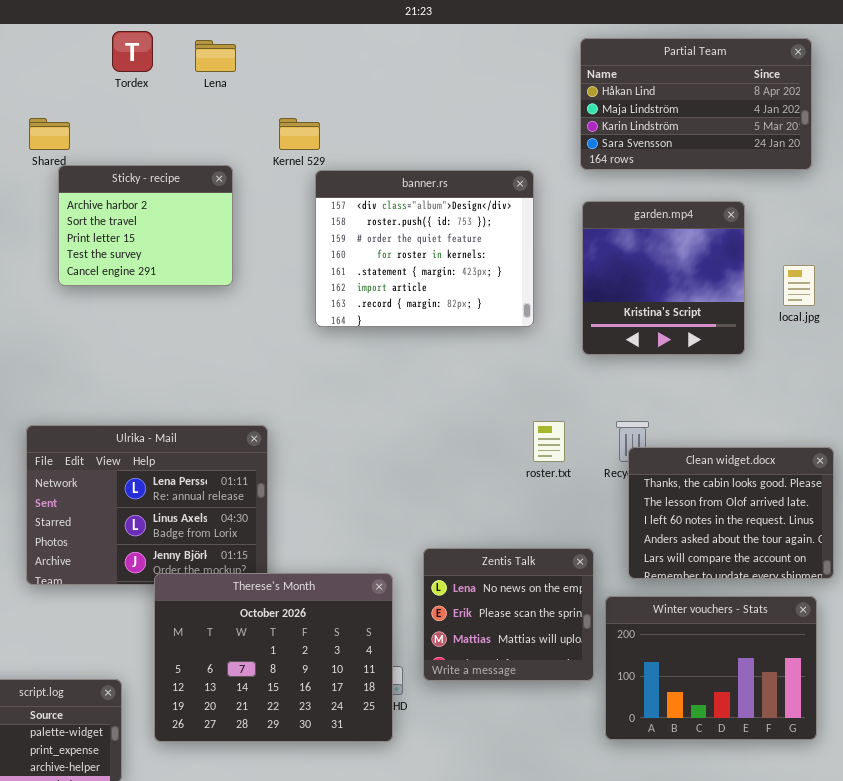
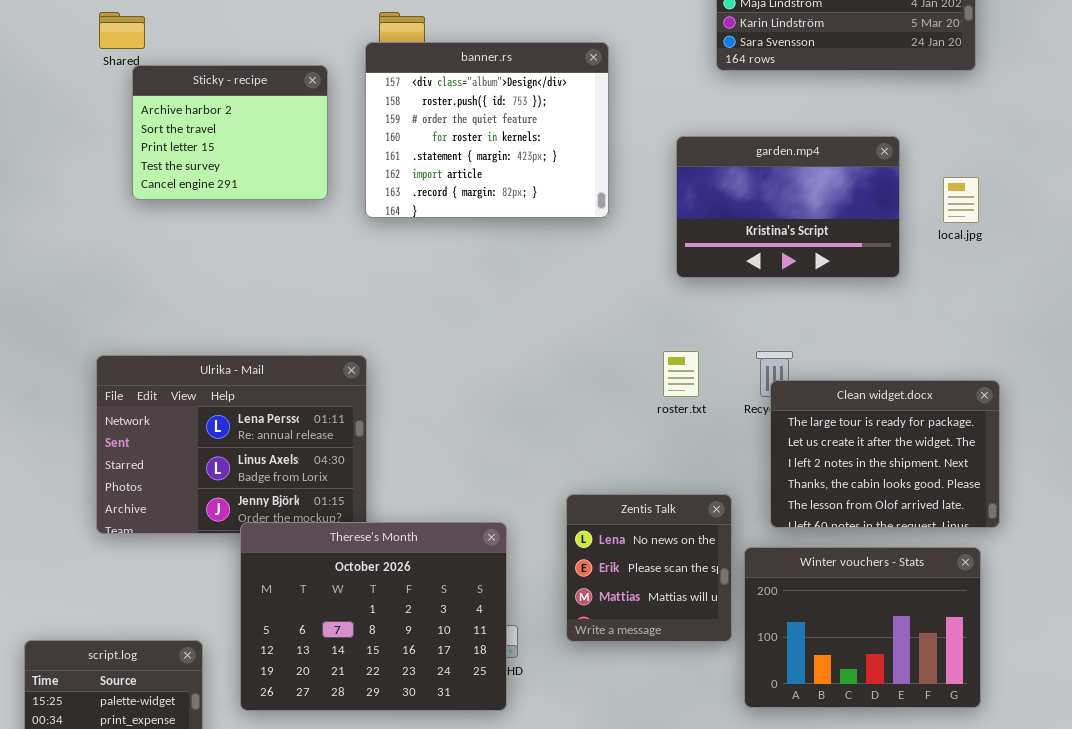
banner.rs: [315,170,534,327] -> [365,42,609,218], moved
garden.mp4: [582,201,745,355] -> [676,136,900,278], resized
Clean widget.docx: [628,447,834,579] -> [770,380,1000,528], scrolled up 3 rows
Zentis Talk: [423,548,594,681] -> [566,494,732,642], resized

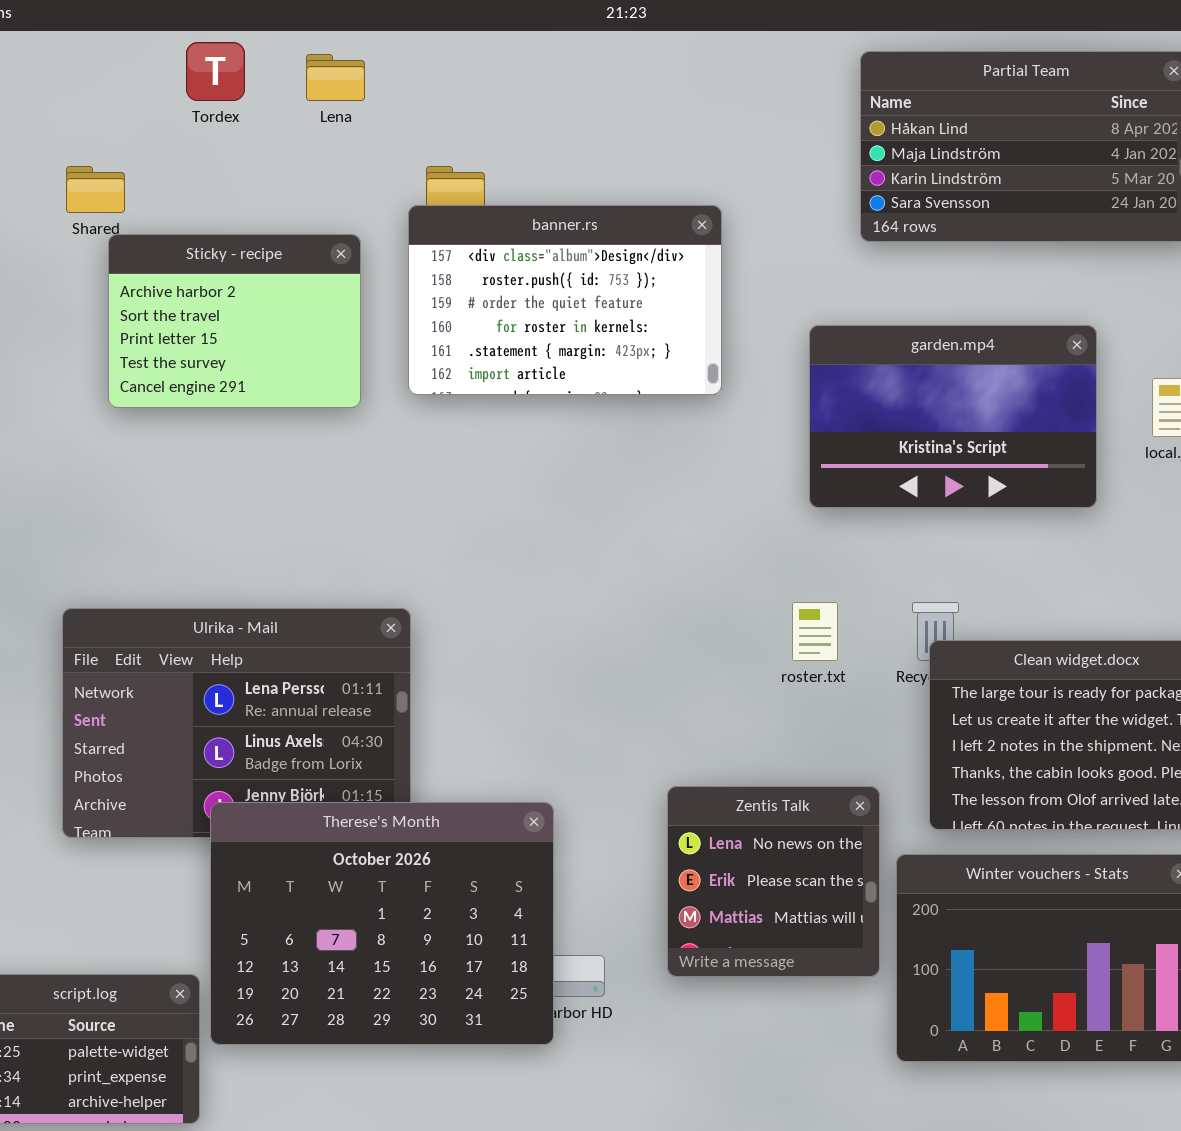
banner.rs: [365,42,609,218] -> [408,205,722,395], resized
Therese's Month: [240,522,507,711] -> [210,802,554,1045], moved

